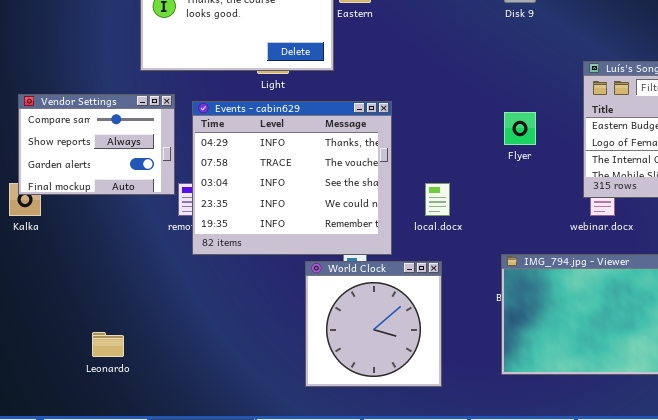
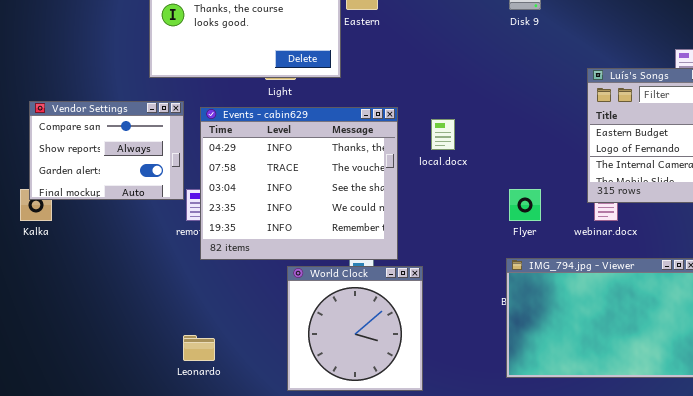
Flyer: [504,112,536,145] -> [509,189,541,221], moved
local.docx: [425,183,450,216] -> [431,119,455,150], moved
World Clock: [305,261,442,387] -> [287,266,423,391], moved
Leonardo: [92,332,124,357] -> [183,335,215,361], moved

